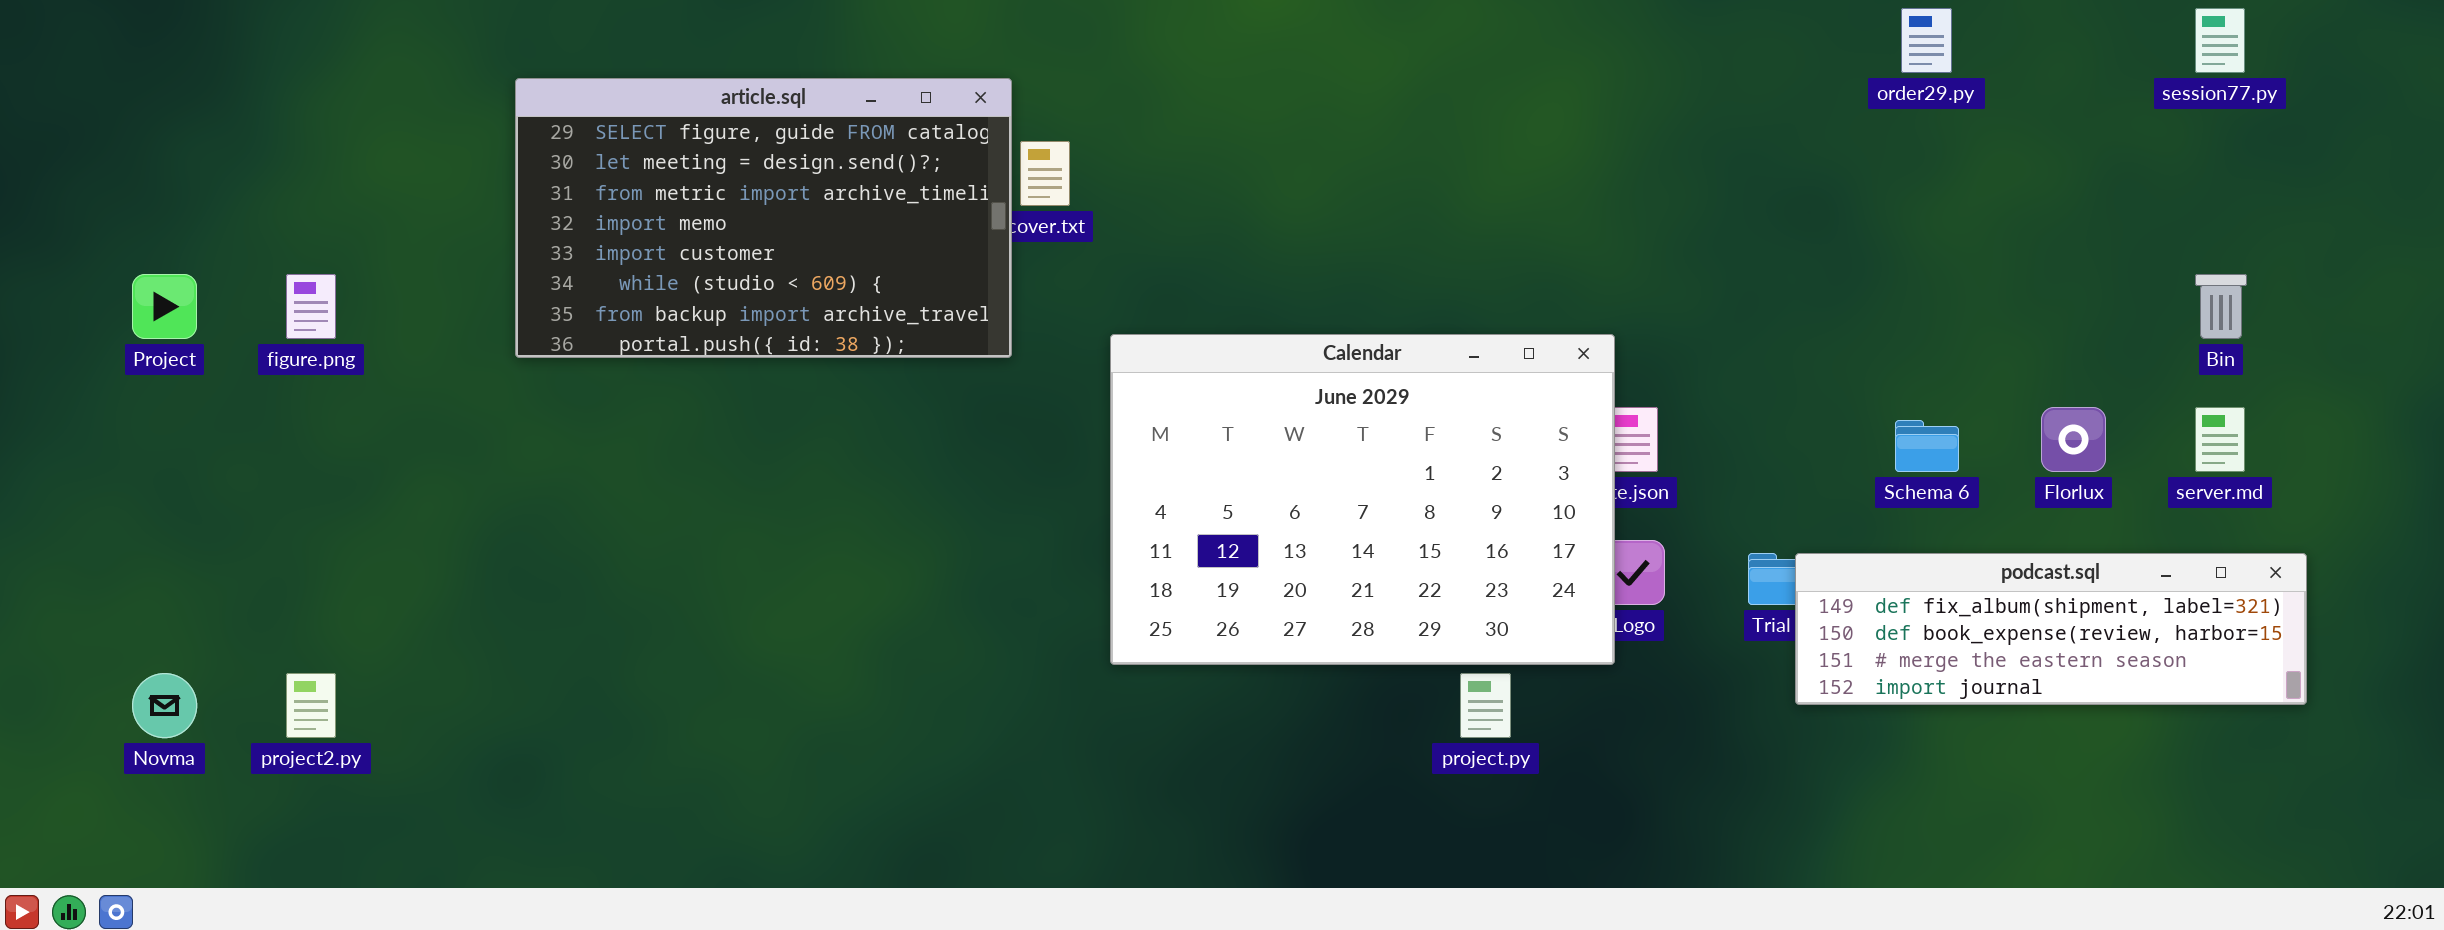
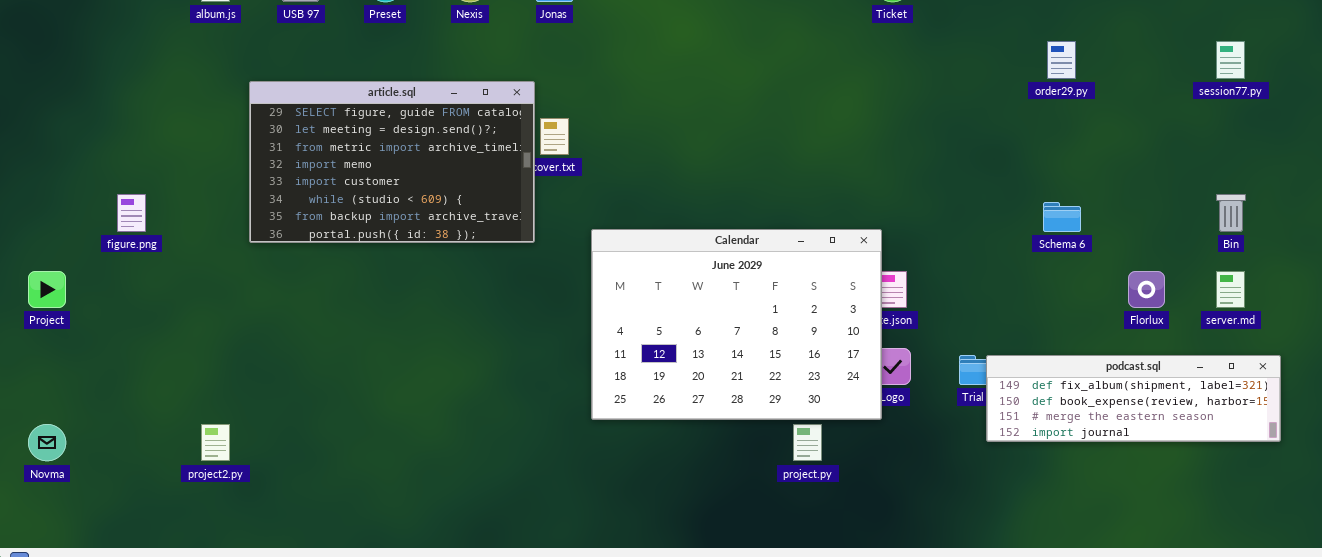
Project: [132,274,197,339] -> [28,271,66,308], moved
Schema 6: [1895,420,1959,472] -> [1043,202,1081,232], moved
project2.py: [286,673,336,738] -> [201,424,230,461], moved

